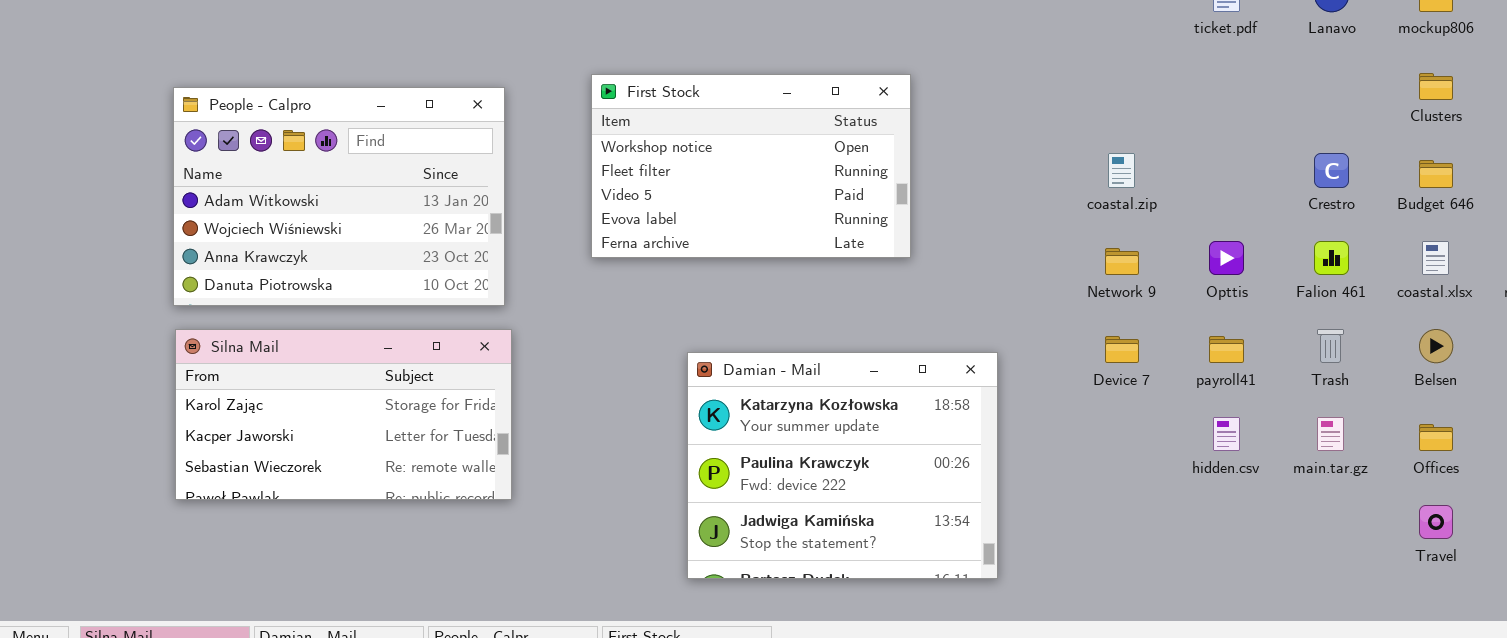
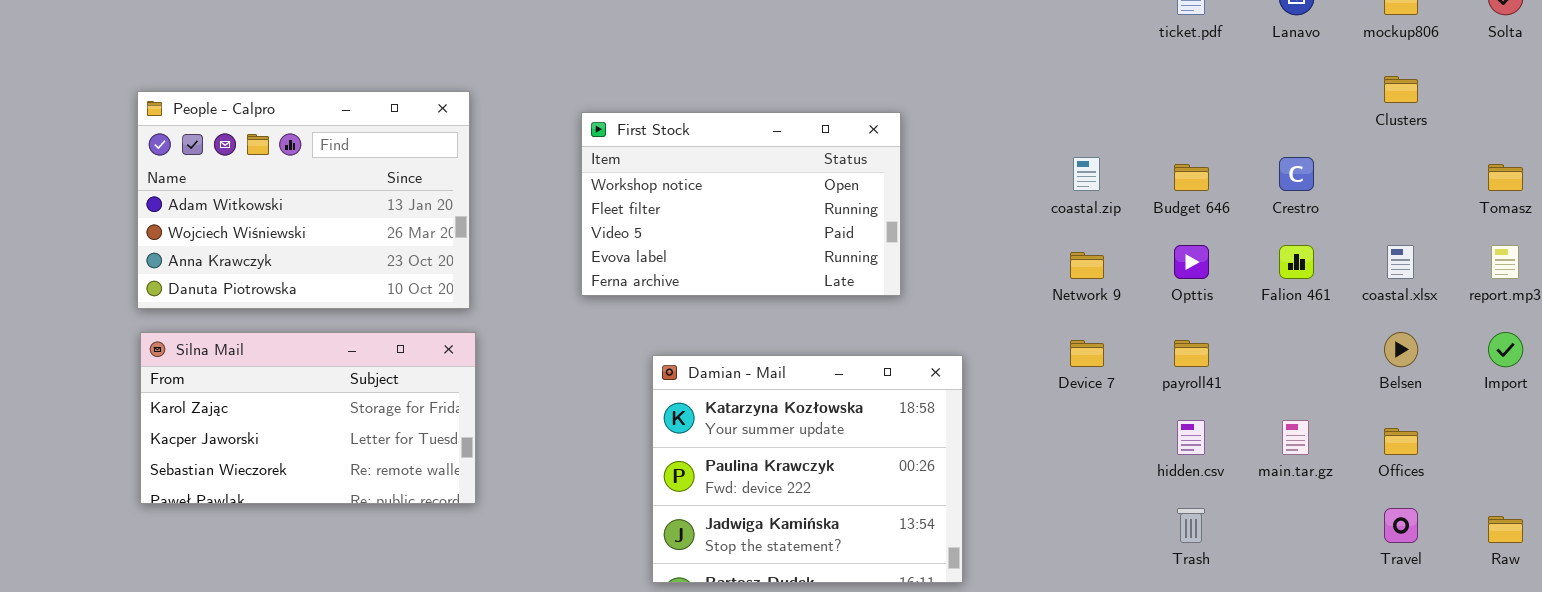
First Stock: [591,74,911,258] -> [581,112,901,296], moved
Budget 646: [1419,160,1453,188] -> [1174,164,1209,191], moved
Trash: [1317,329,1344,363] -> [1177,508,1205,543], moved

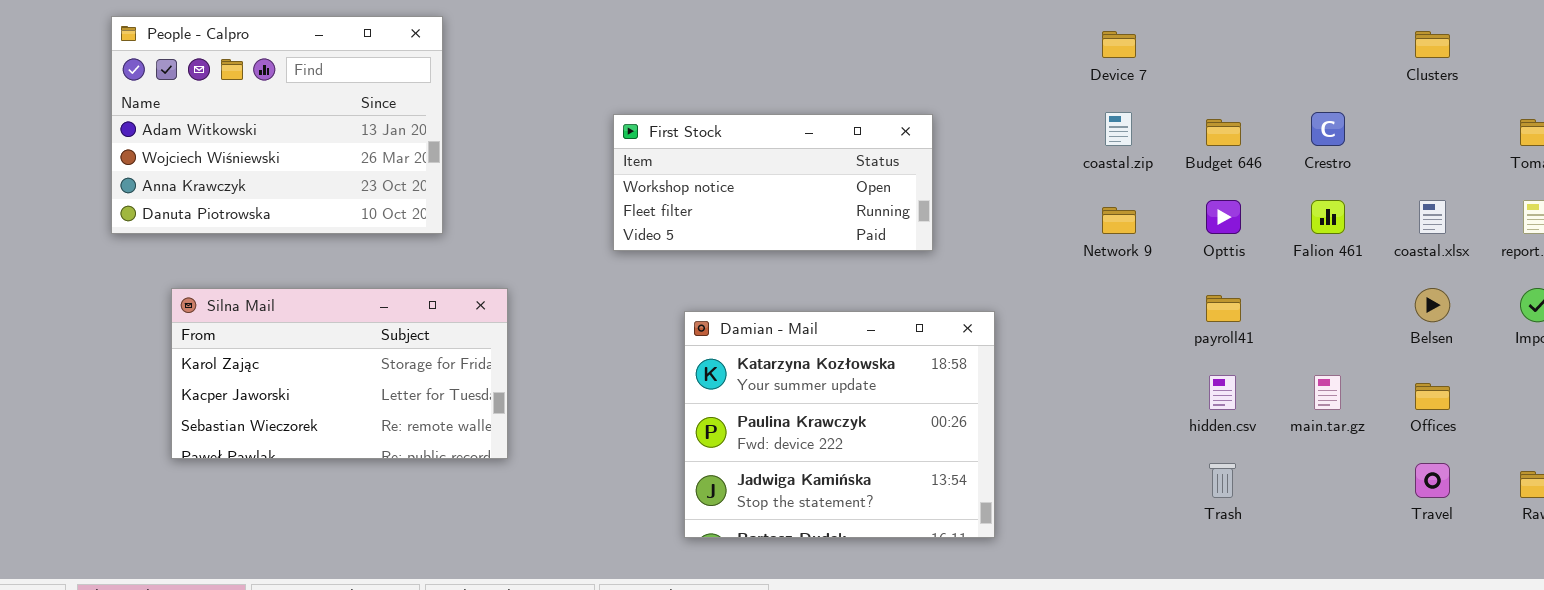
People - Calpro: [137,91,470,309] -> [111,16,443,234], moved
First Stock: [581,112,901,296] -> [613,114,933,251], resized
Device 7: [1070,340,1104,367] -> [1102,31,1136,58], moved

